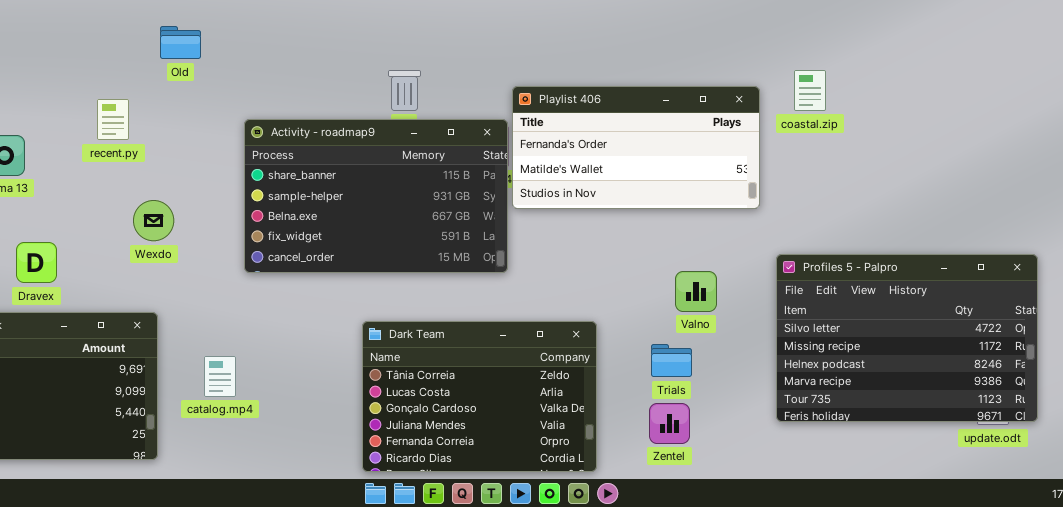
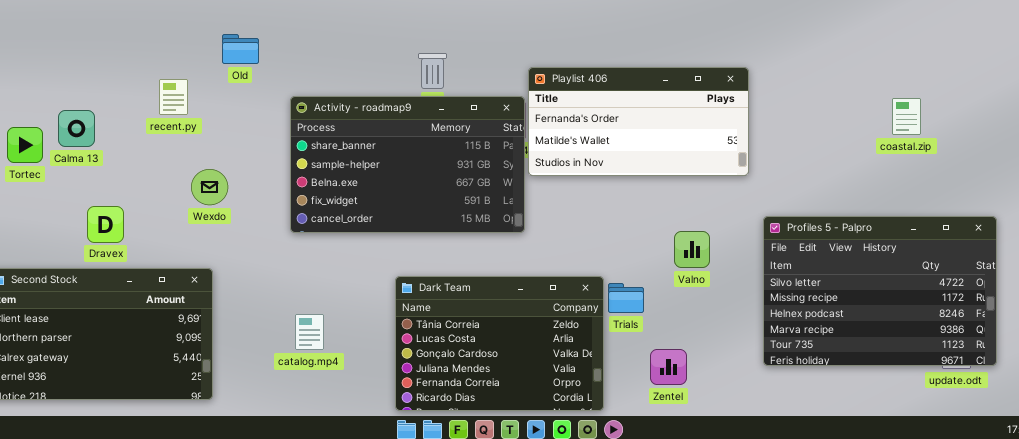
Old: [160,26,201,59] -> [222,34,259,64], moved
coastal.zip: [794,70,826,111] -> [892,98,921,135], moved
Trials: [651,344,692,377] -> [608,283,644,313], moved
catalog.mp4: [204,356,236,397] -> [295,314,324,350], moved

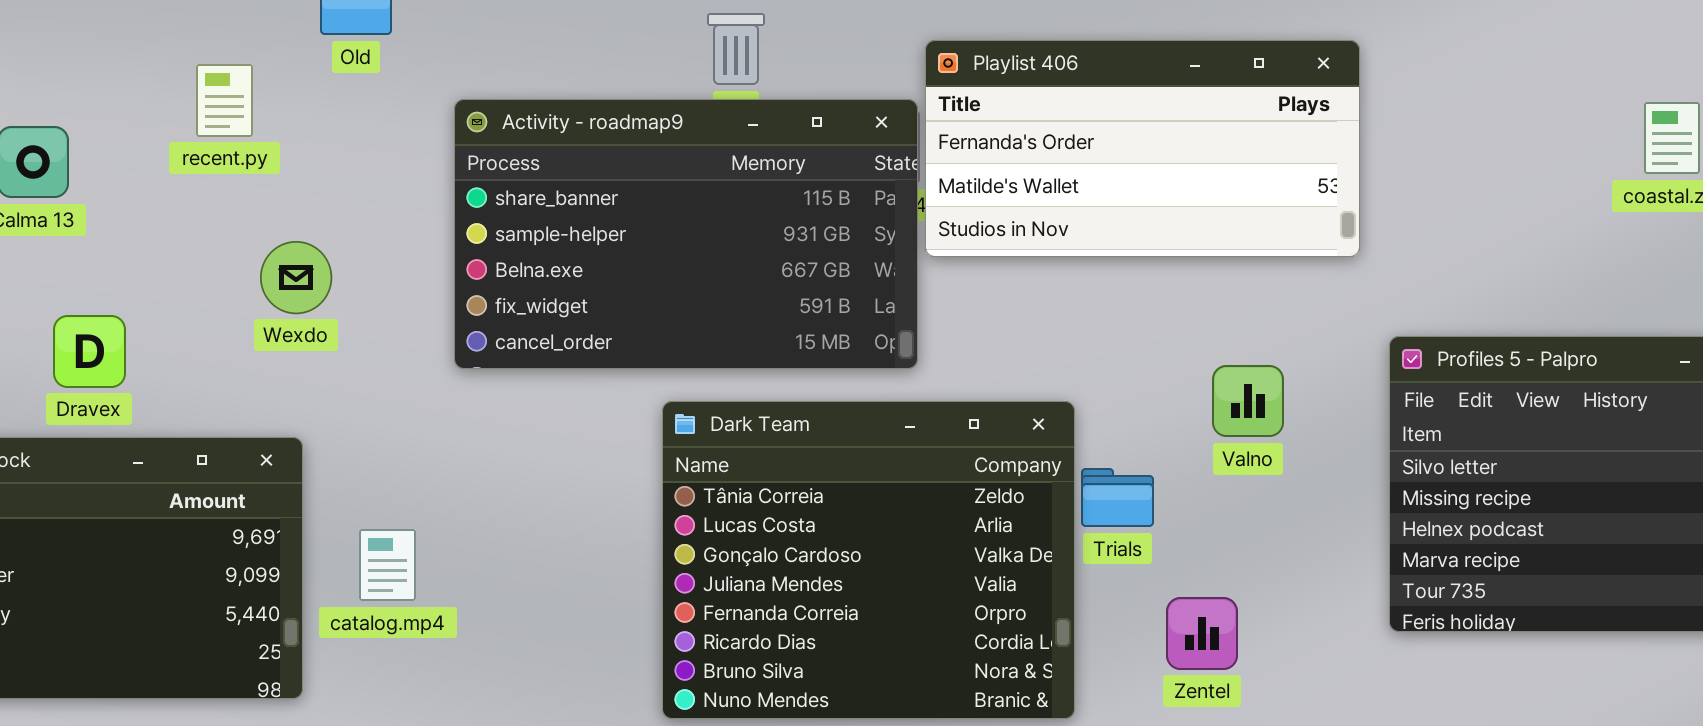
Dark Team: [395,276,604,411] -> [662,401,1075,719], resized
catalog.mp4: [295,314,324,350] -> [359,529,416,601], moved

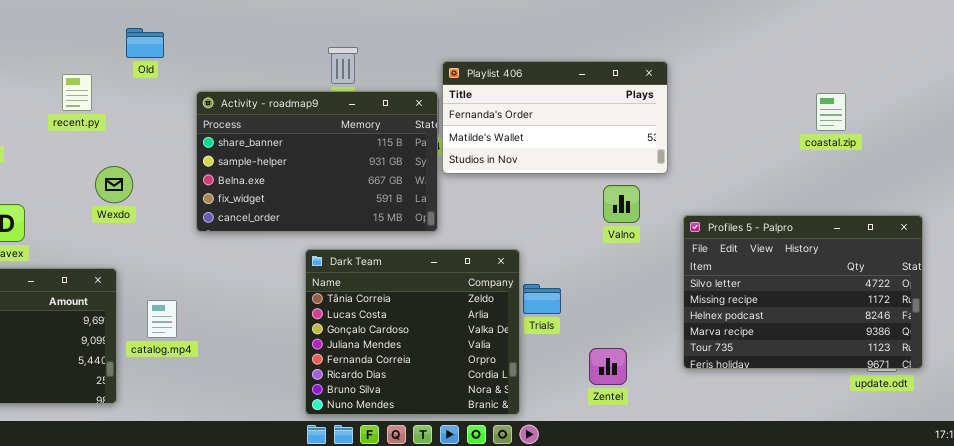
Valno: [1212,365,1284,437] -> [603,185,640,223], moved
catalog.mp4: [359,529,416,601] -> [147,300,177,338], moved
Zentel: [1166,597,1238,670] -> [589,348,627,385], moved

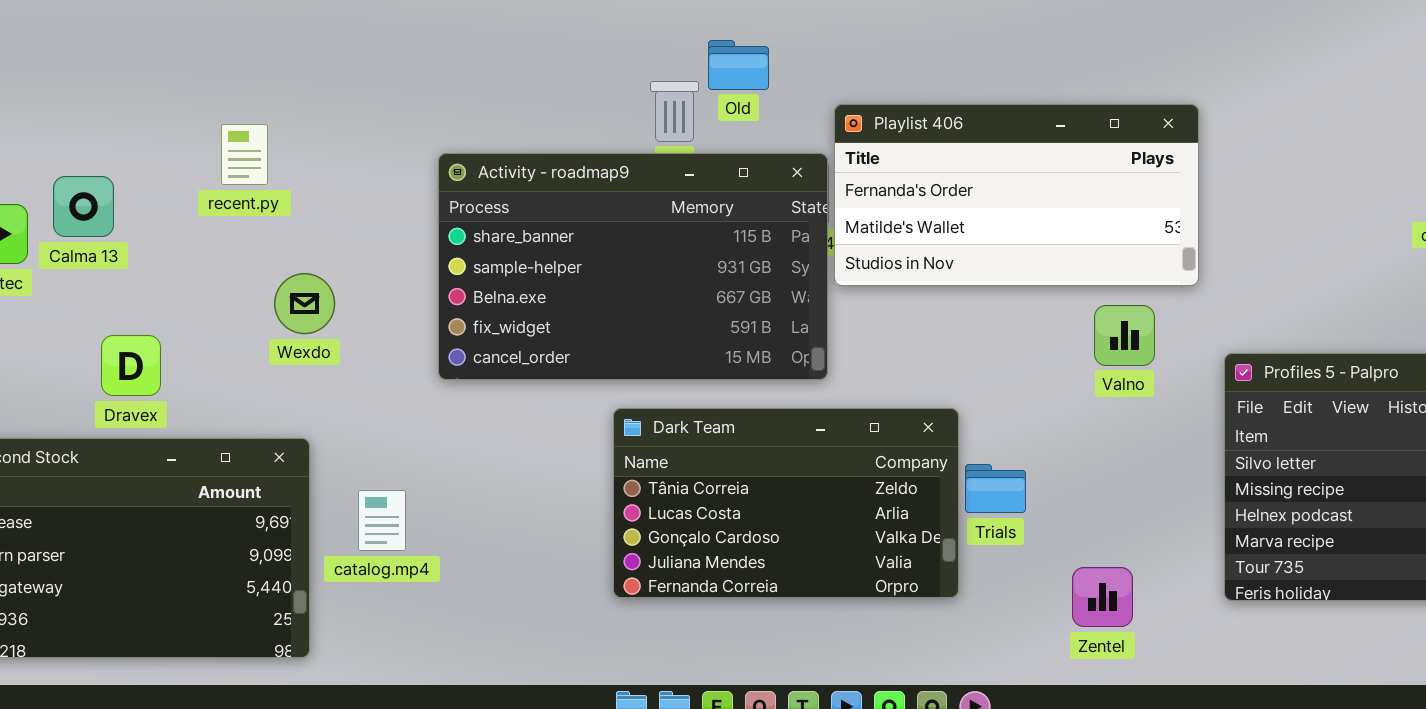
Old: [126,28,164,58] -> [708,40,769,90], moved
Dark Team: [305,249,520,415] -> [613,408,959,598], resized

